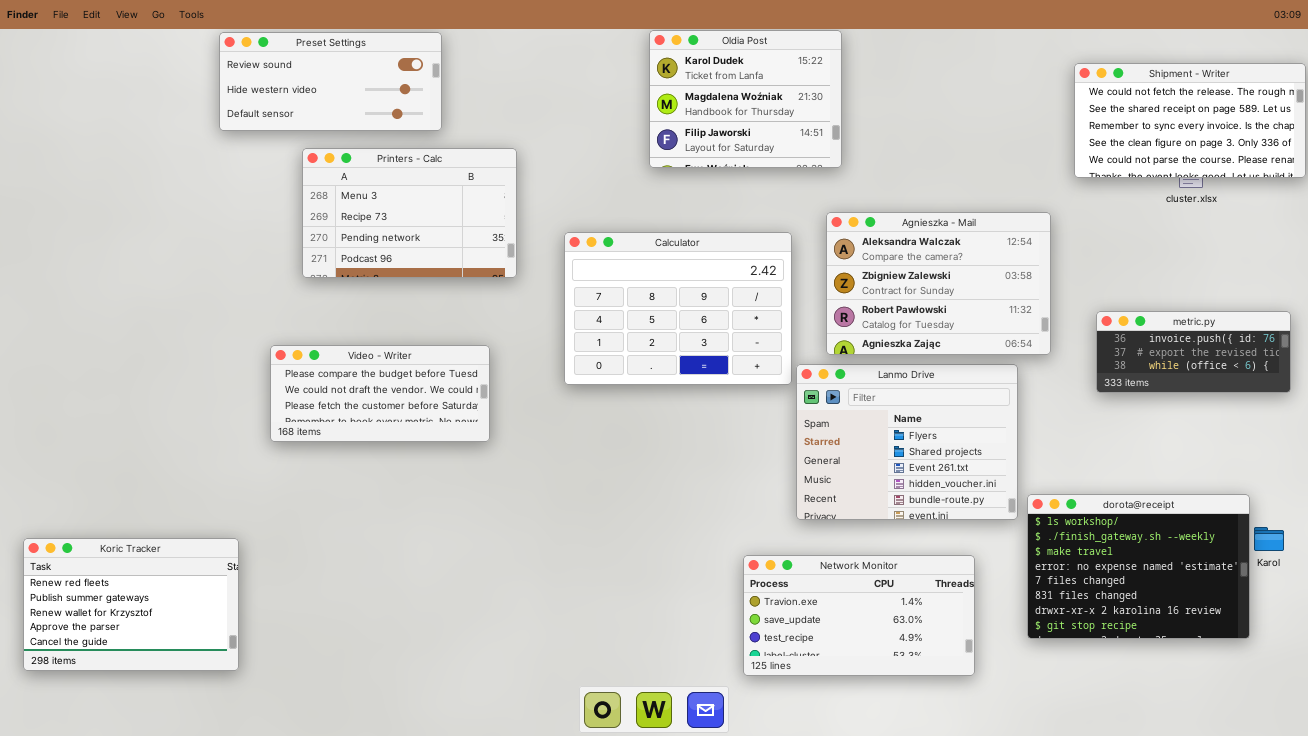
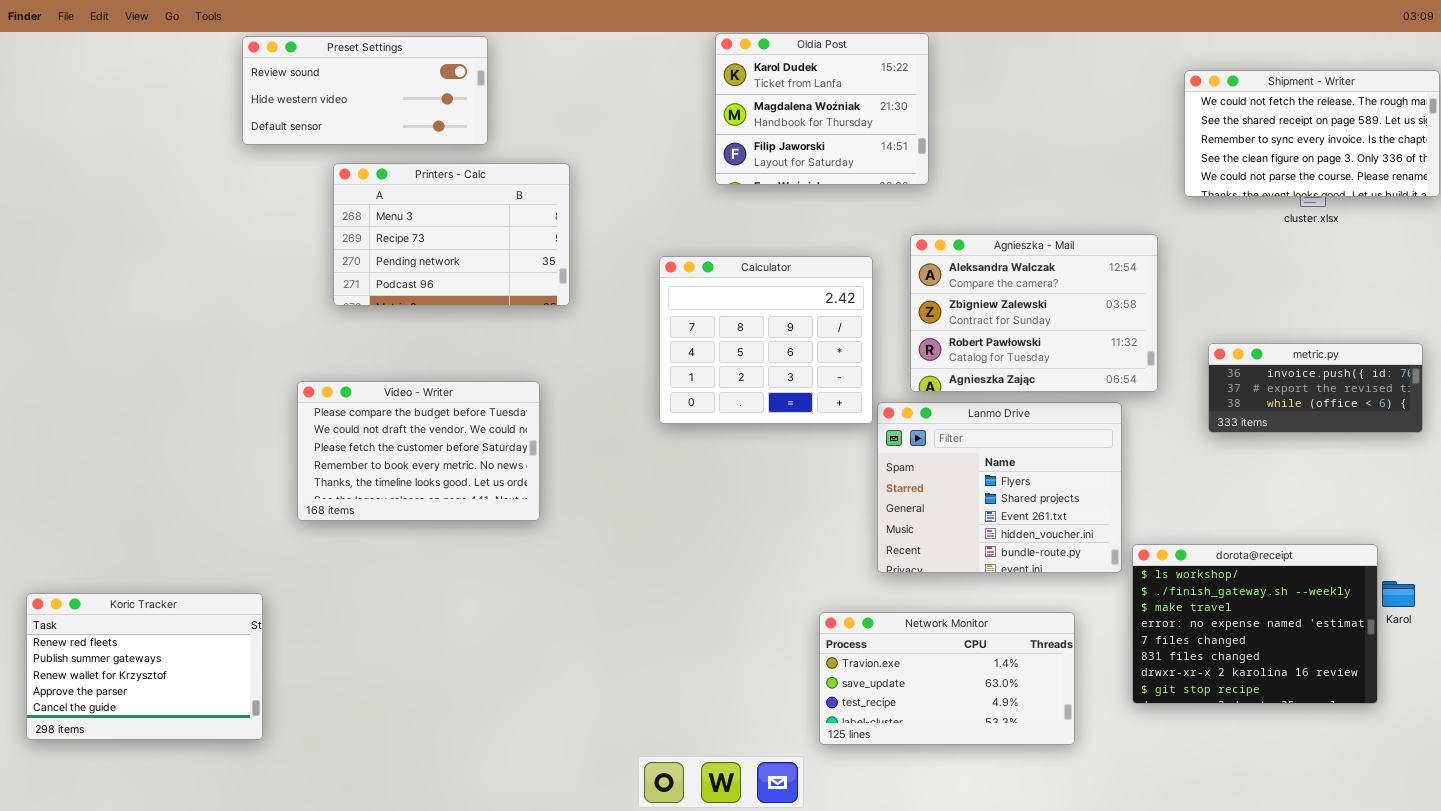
Calculator: [564,232,792,385] -> [659,256,873,424], resized
Video - Writer: [270,345,490,442] -> [297,381,540,521], resized

